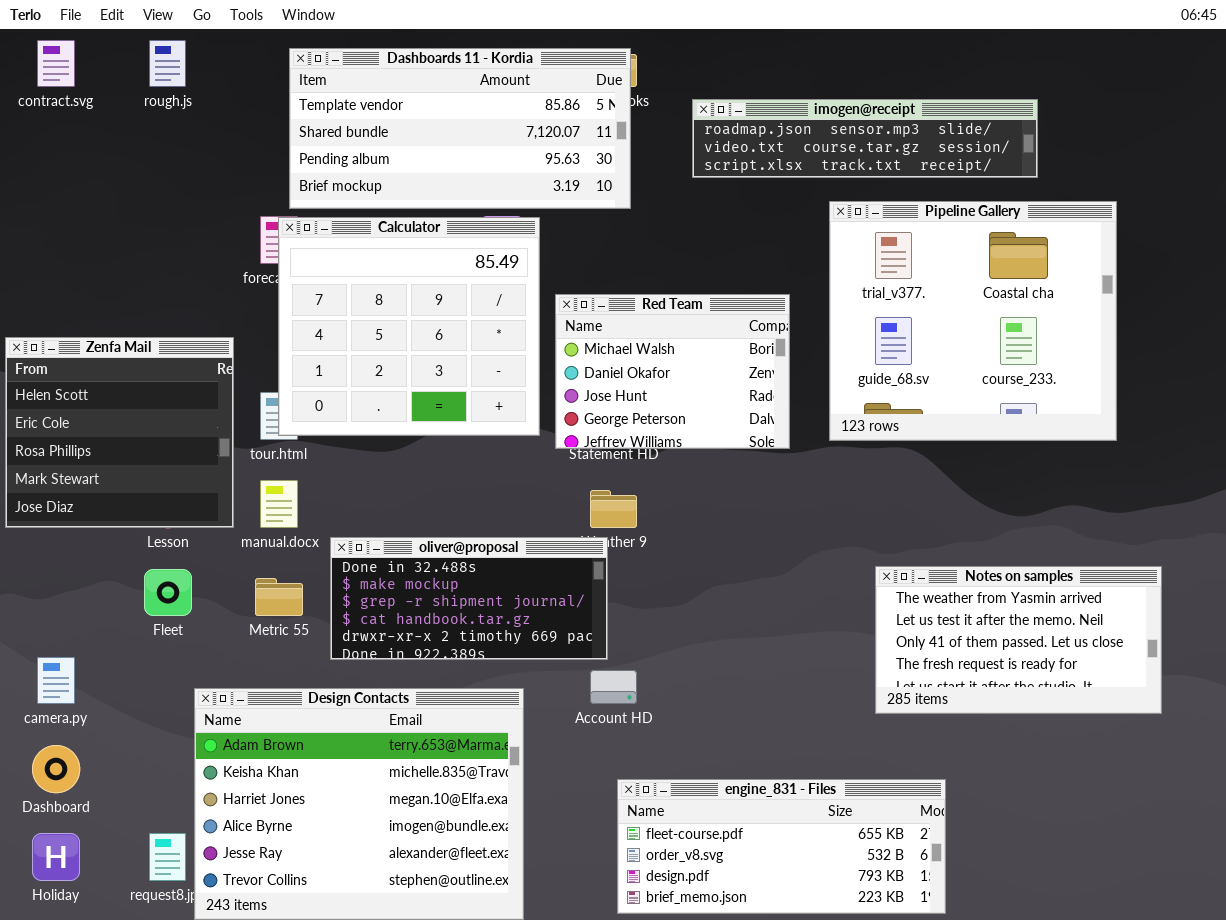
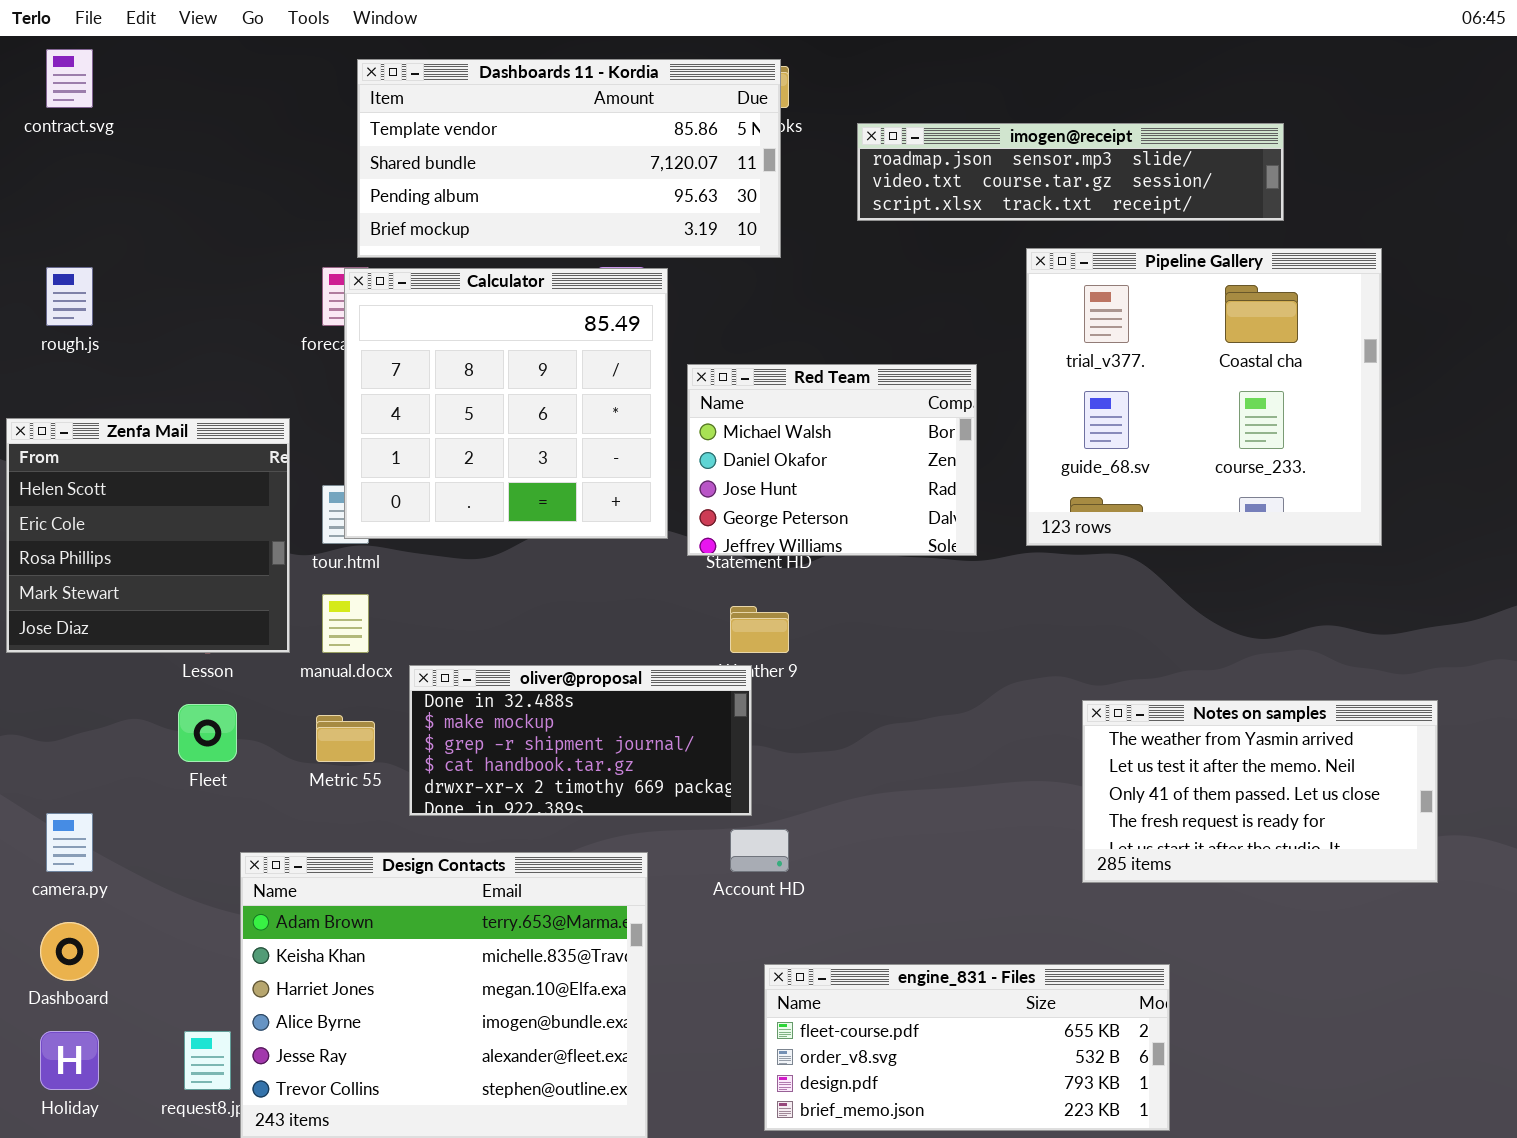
rough.js: [149,40,186,87] -> [46,267,93,326], moved

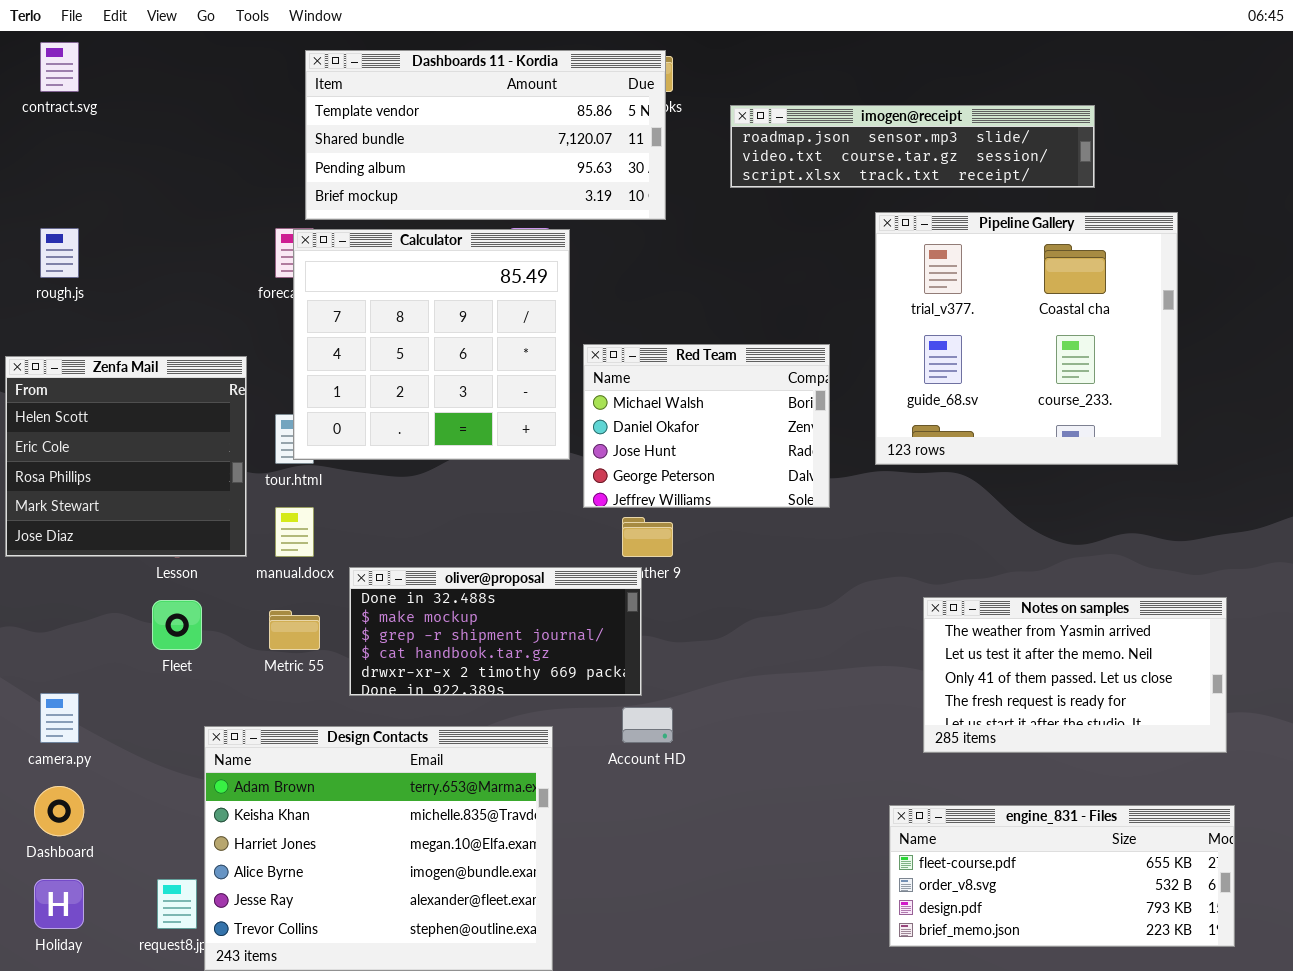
Red Team: [687,364,977,556] -> [583,344,830,508], moved
engine_831 - Files: [764,964,1170,1131] -> [889,805,1235,947], moved

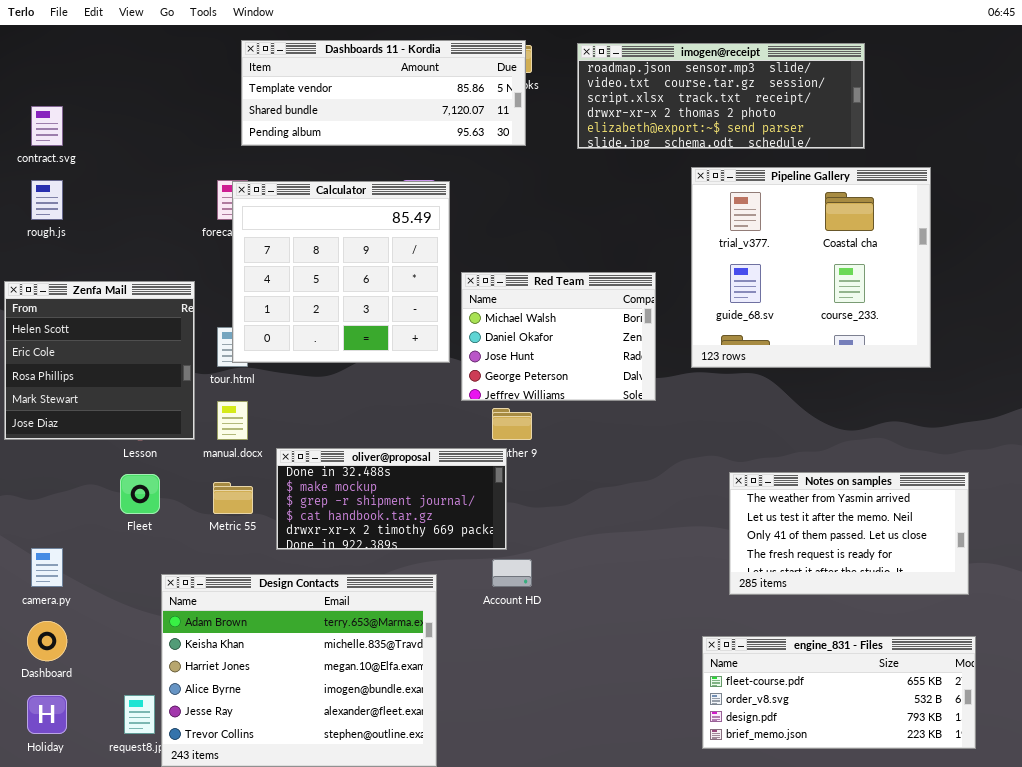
contract.svg: [40,42,79,92] -> [31,106,63,146], moved
Dashboards 11 - Kordia: [305,50,666,220] -> [241,40,526,146], resized
imogen@receipt: [730,105,1095,188] -> [577,43,865,149], resized

